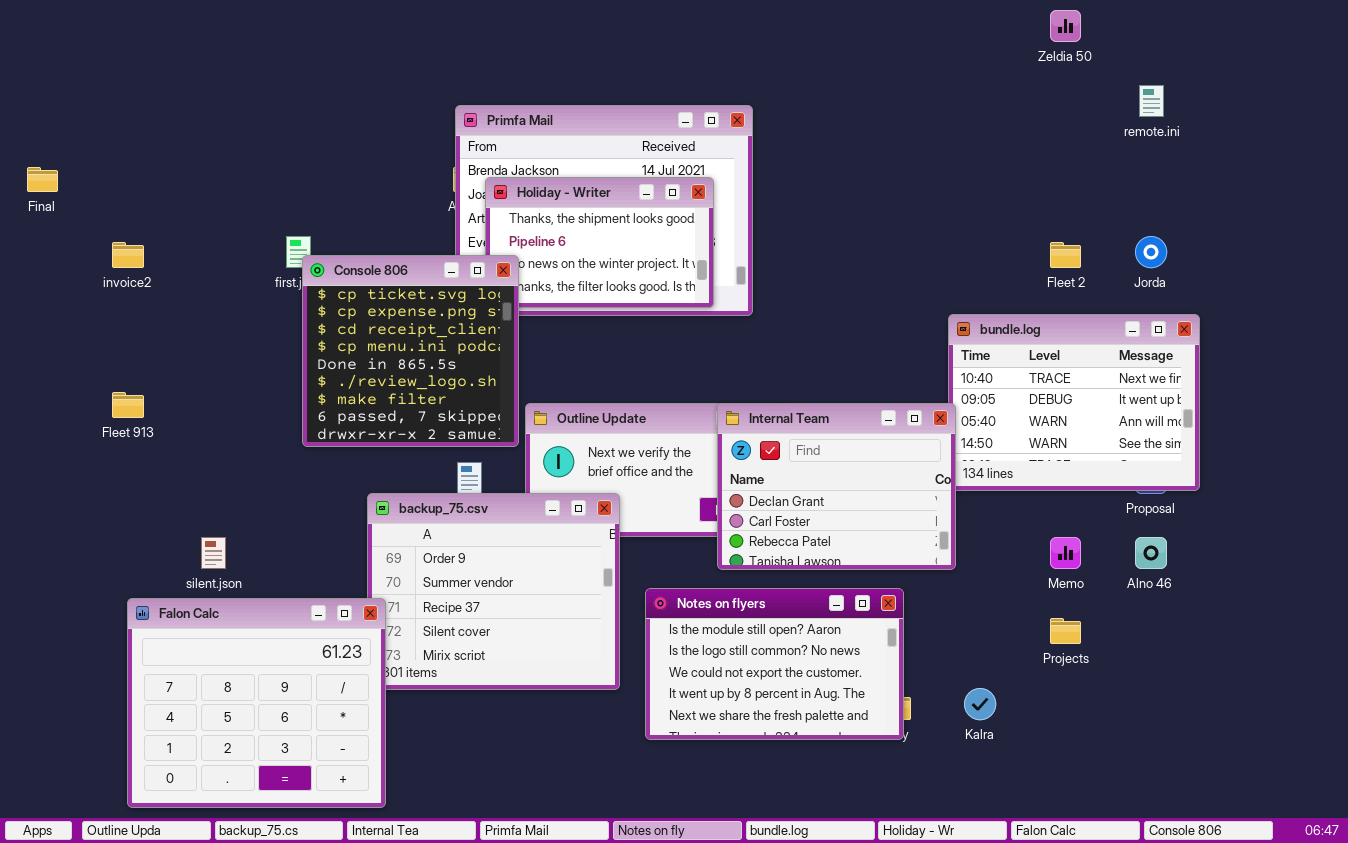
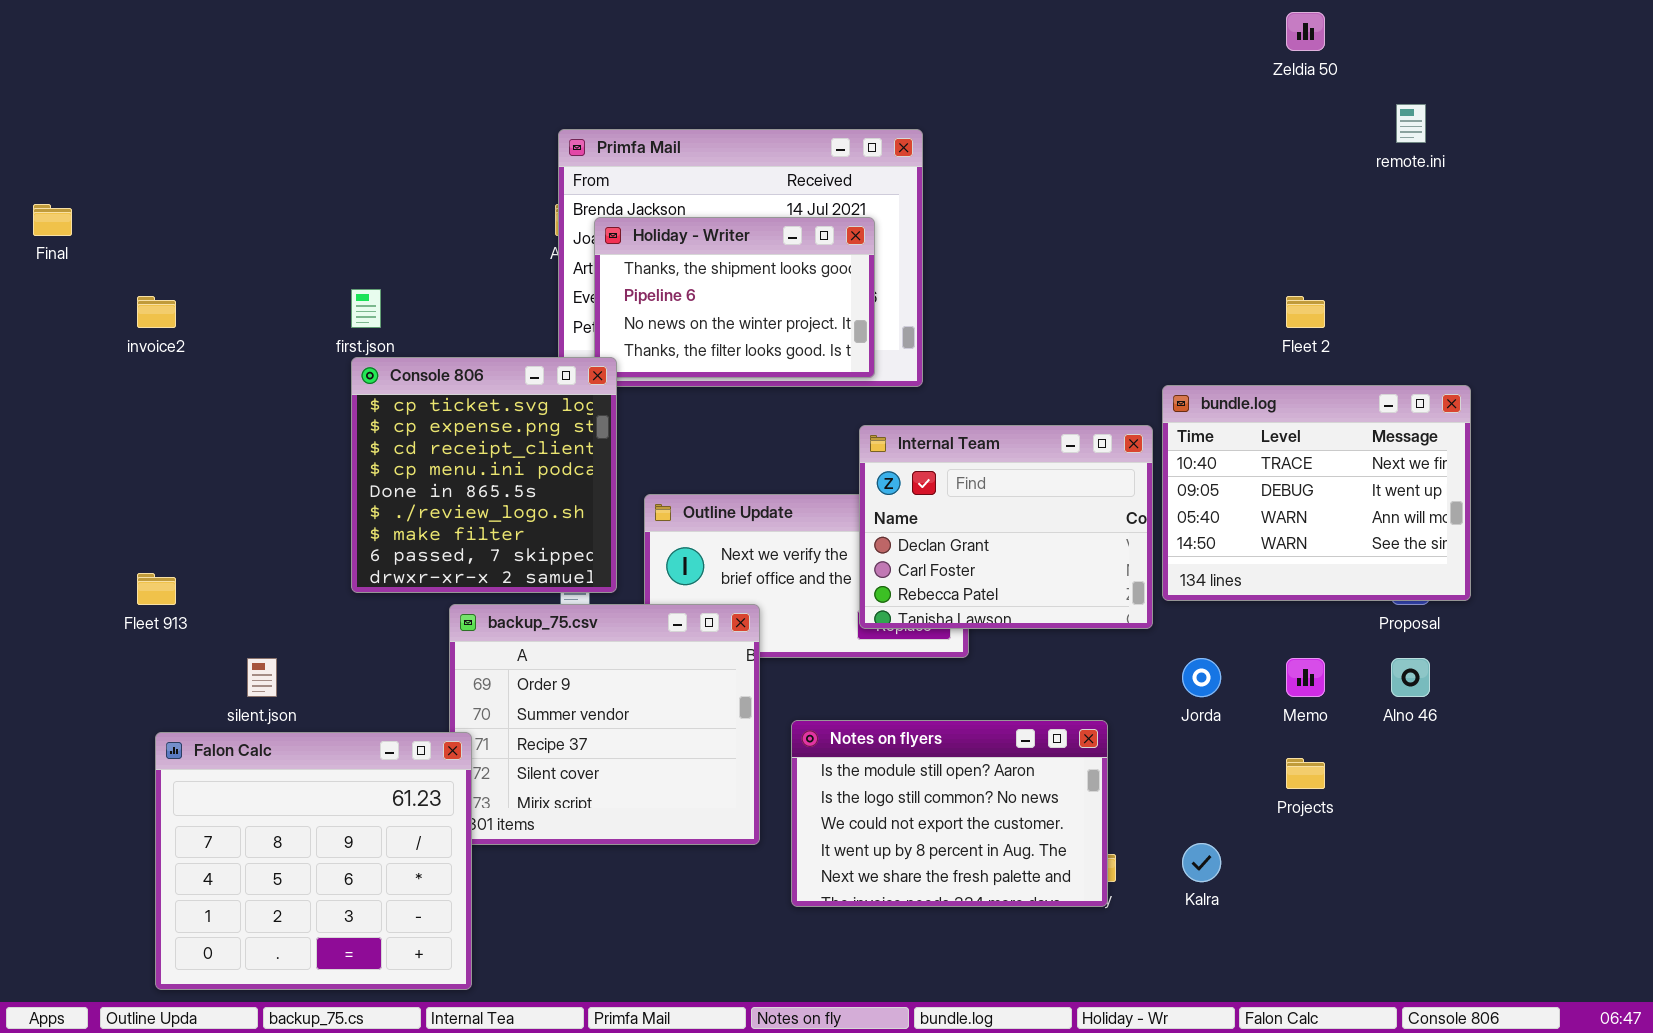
Jorda: [1135,236,1167,268] -> [1182,658,1221,697], moved
Console 806: [302,255,519,447] -> [351,357,617,593], moved
Fleet 913: [112,392,144,418] -> [137,573,176,605], moved
Internal Team: [717,403,956,570] -> [859,425,1153,629], moved

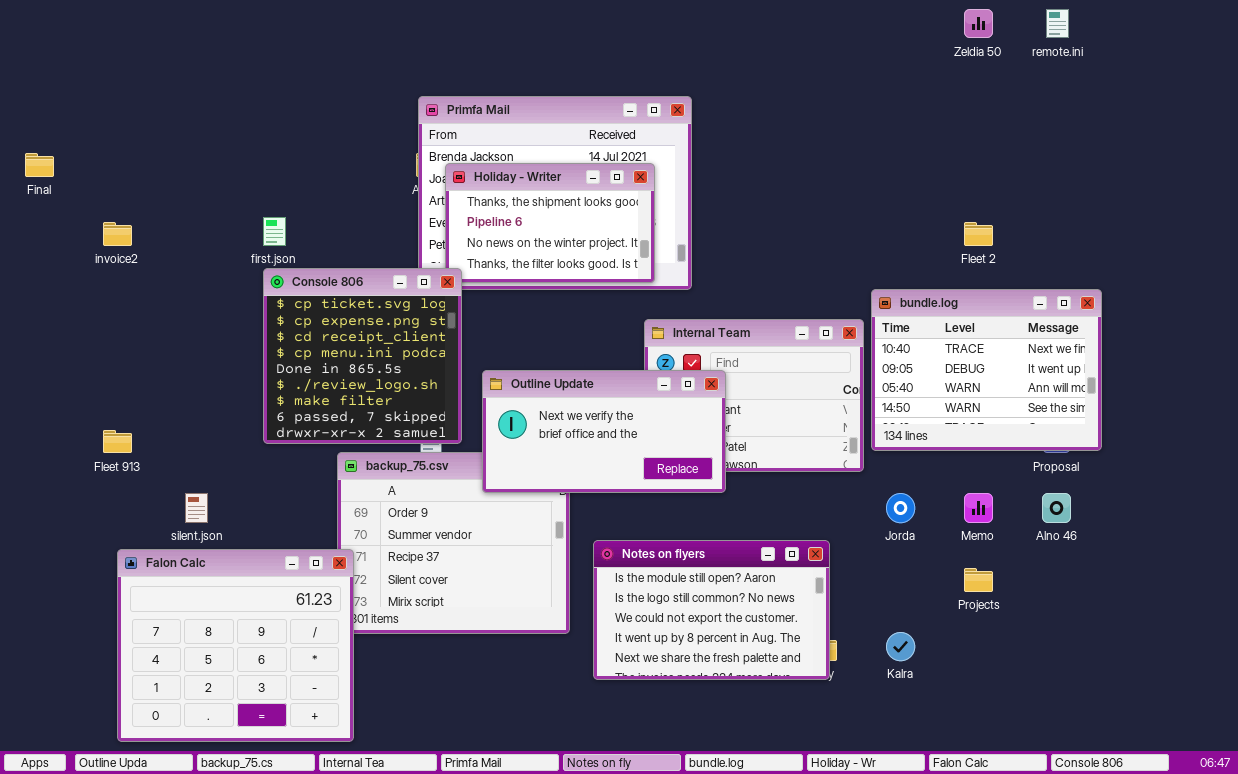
remote.ini: [1396,104,1426,143] -> [1046,9,1069,38], moved
Outline Update: [644,494,969,658] -> [482,370,726,493], raised

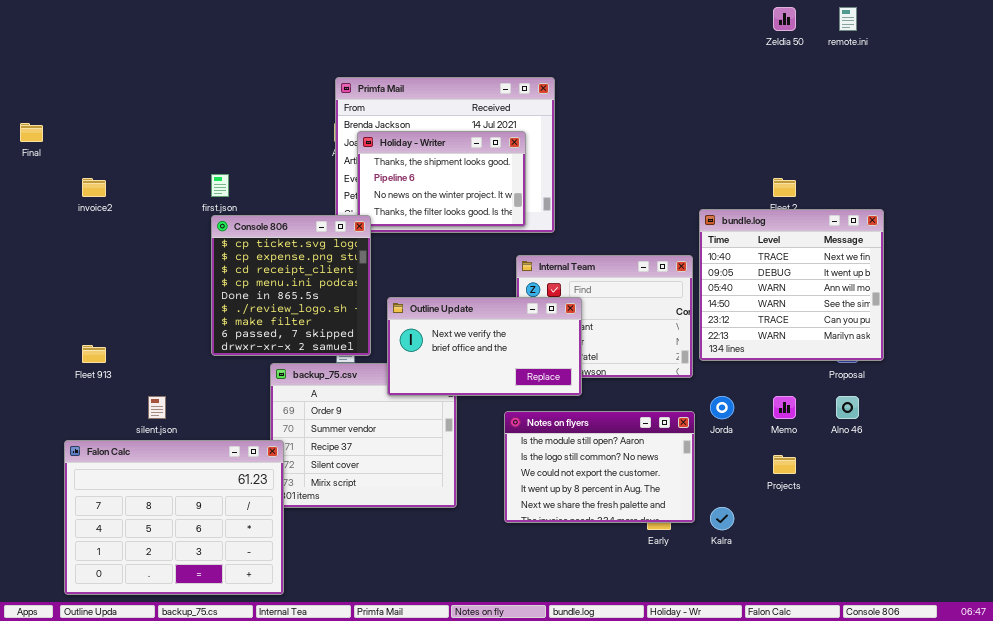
bundle.log: [871,289,1102,451] -> [699,209,884,361], resized
Notes on flyers: [593,540,830,680] -> [504,411,695,523], moved
Falon Calc: [117,549,354,742] -> [64,440,284,595], resized

